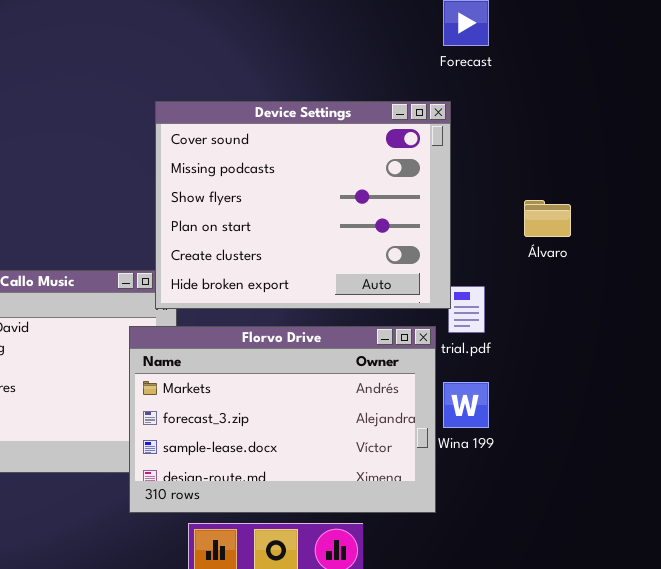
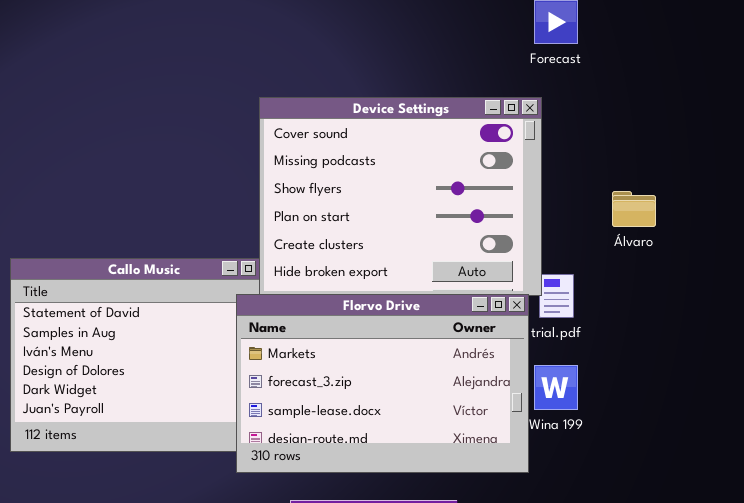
Florvo Drive: [129,326,436,513] -> [236,294,529,473], moved

